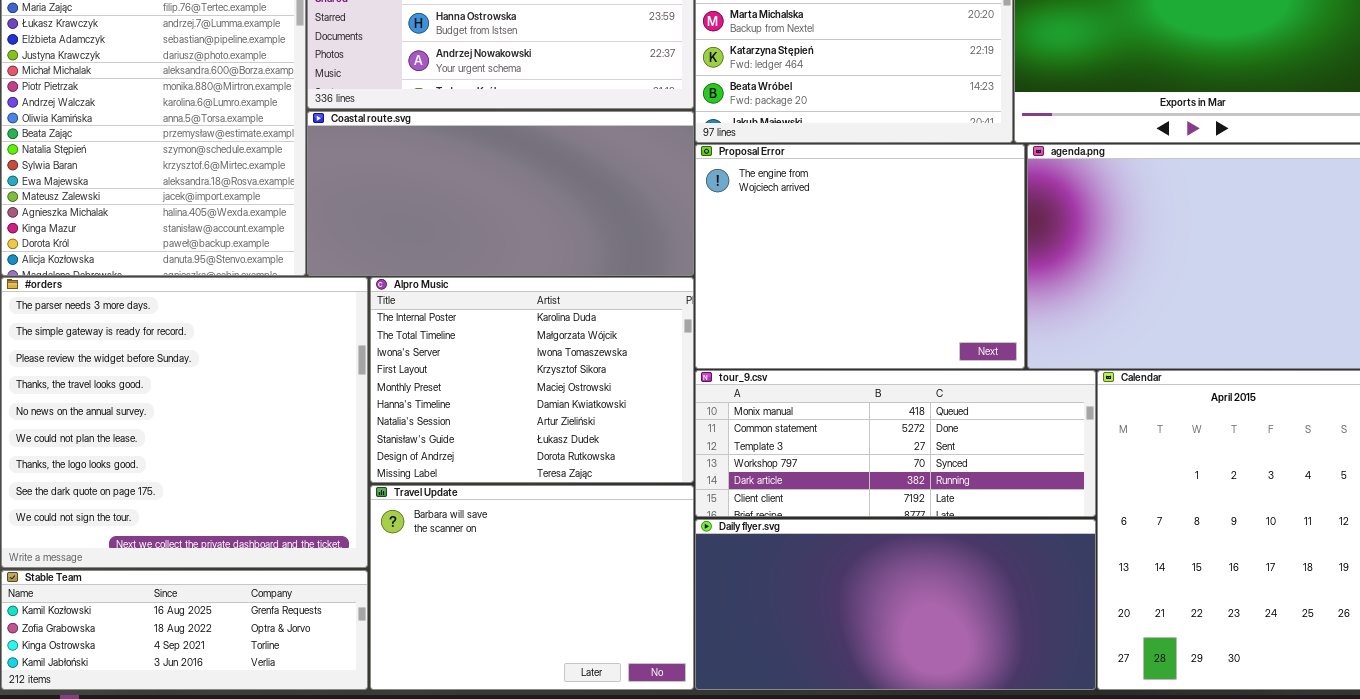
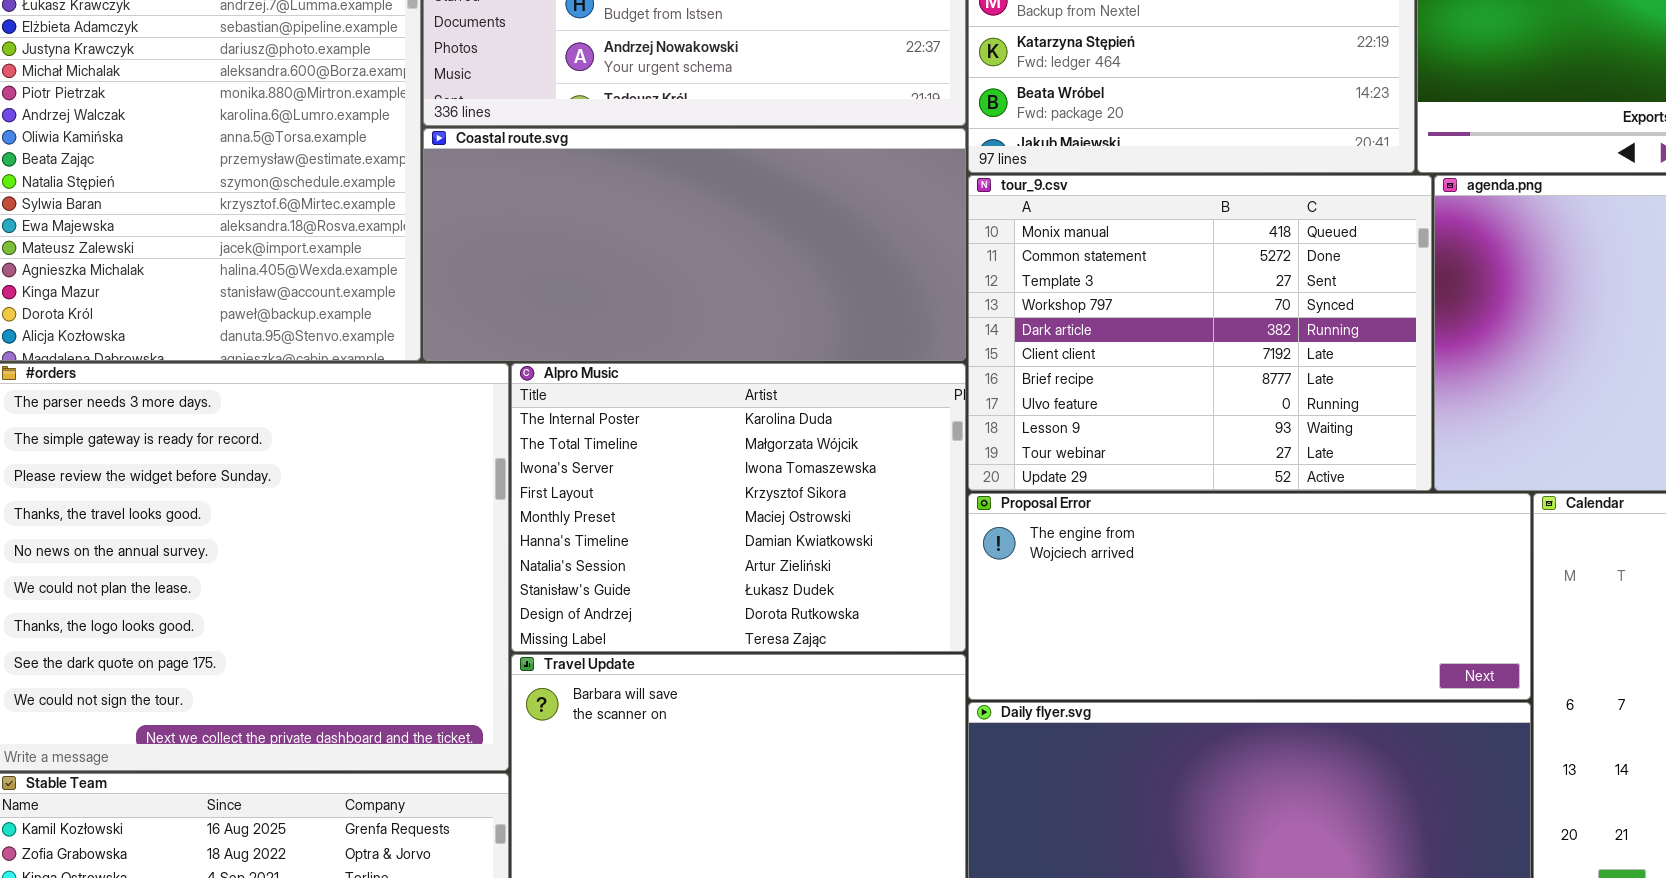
Proposal Error: [695,144,1025,369] -> [968,493,1531,700], moved, resized
tour_9.csv: [695,370,1096,517] -> [968,175,1432,491], moved, resized

